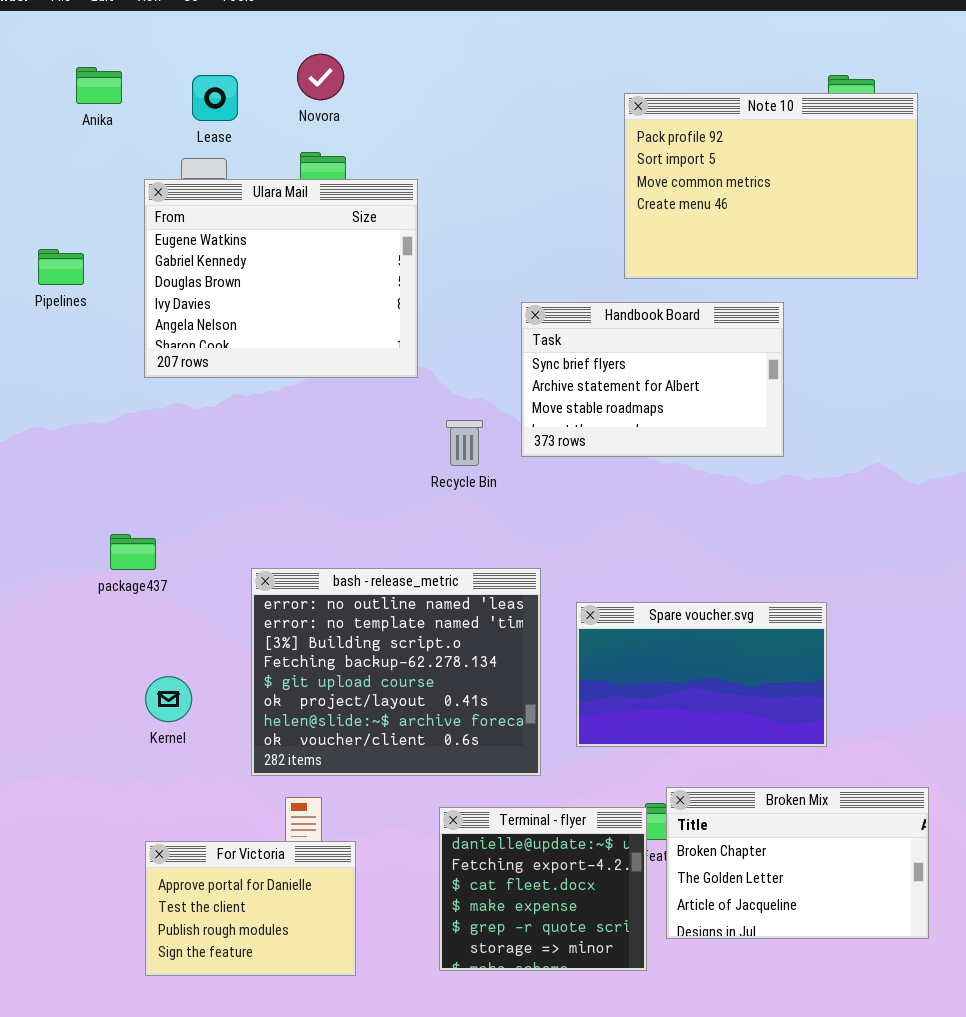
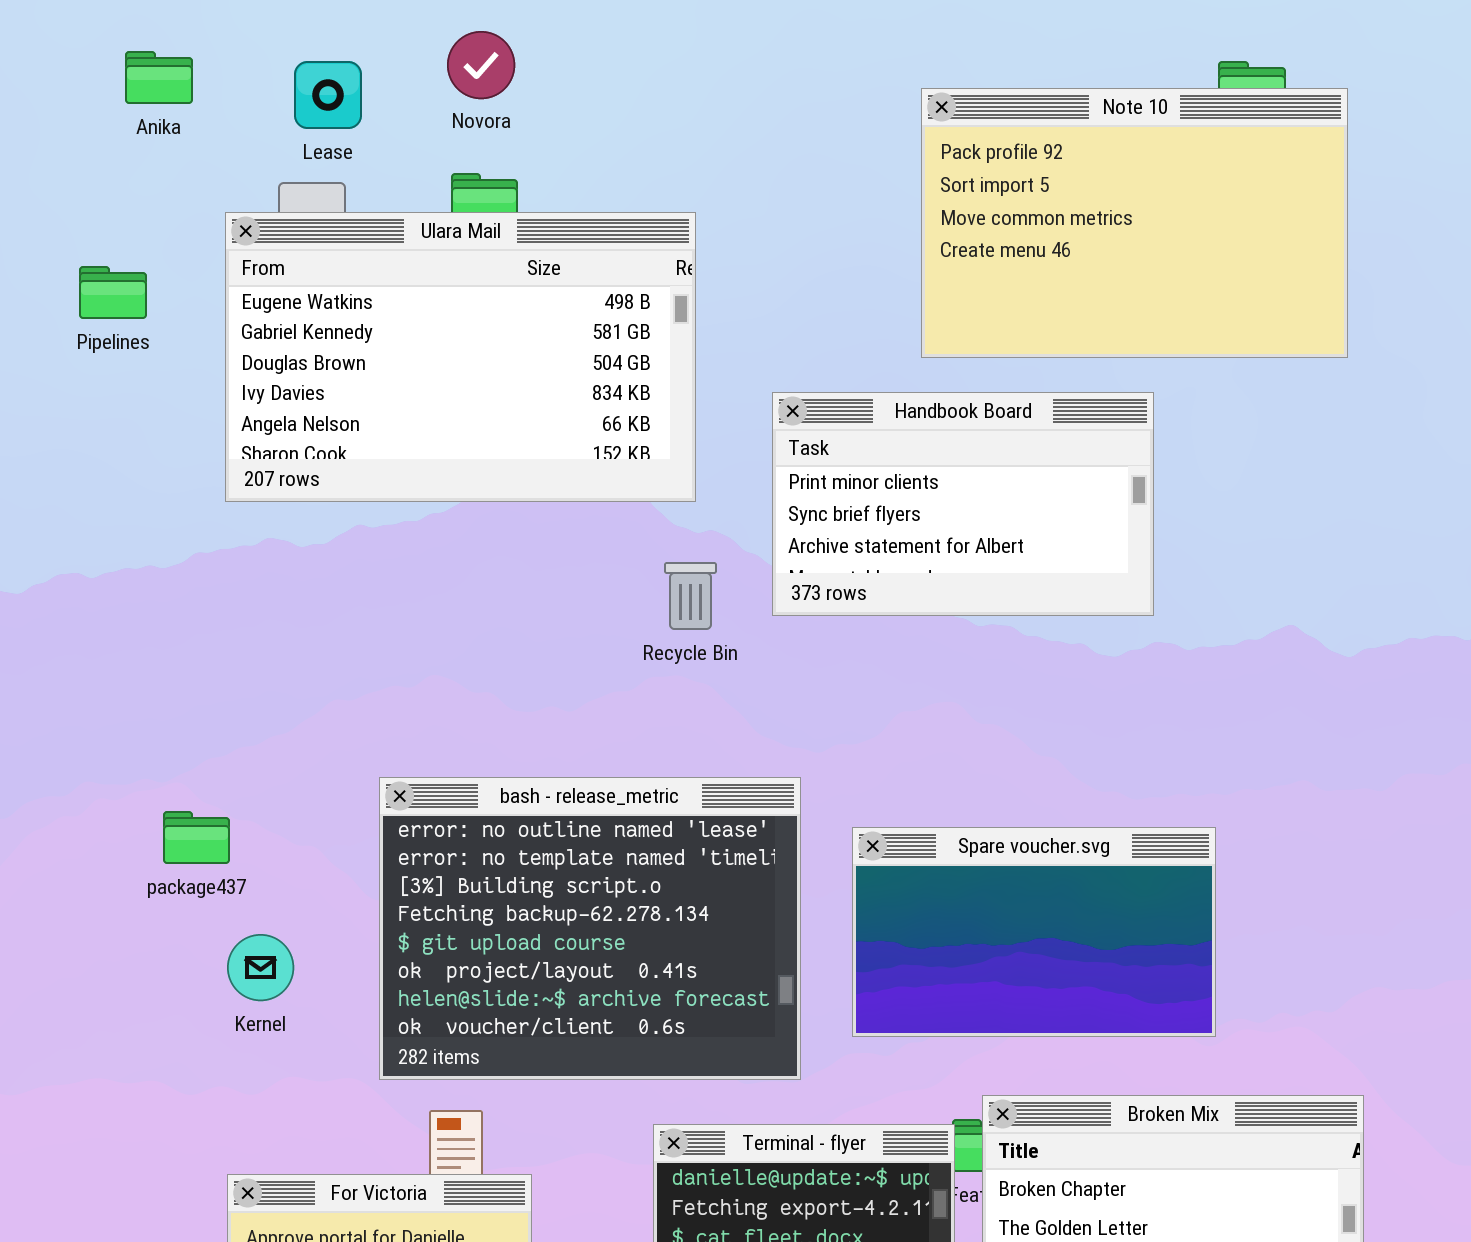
Ulara Mail: [144,179,418,378] -> [225,212,696,502], resized
Pipelines: [38,249,84,285] -> [79,266,147,319], moved
Handbook Board: [521,302,784,457] -> [772,392,1154,616], scrolled up 1 row
package437: [110,534,156,570] -> [163,811,230,864], moved

